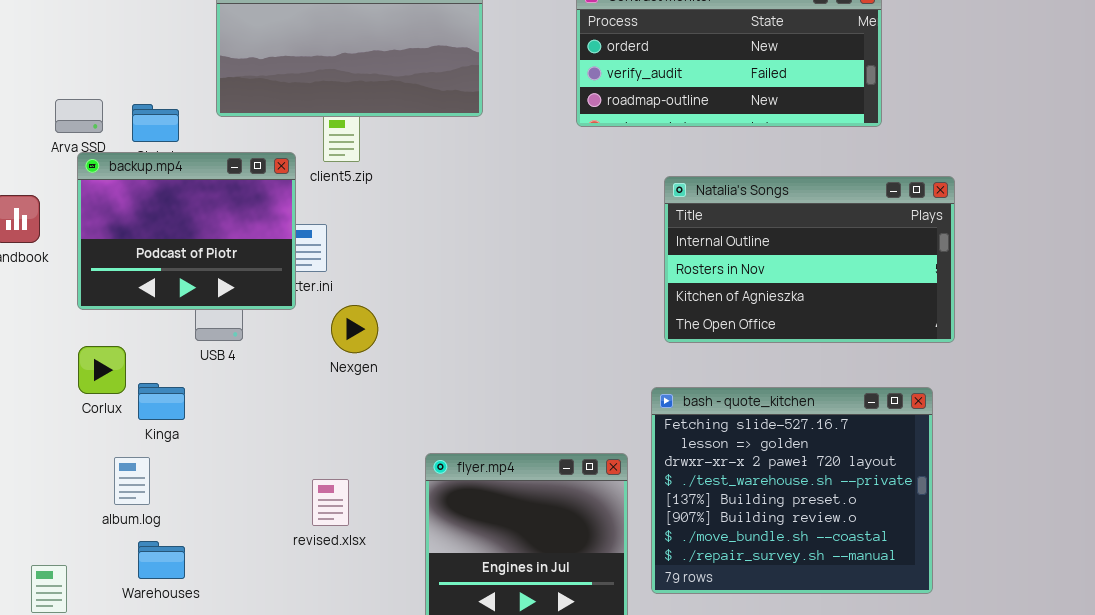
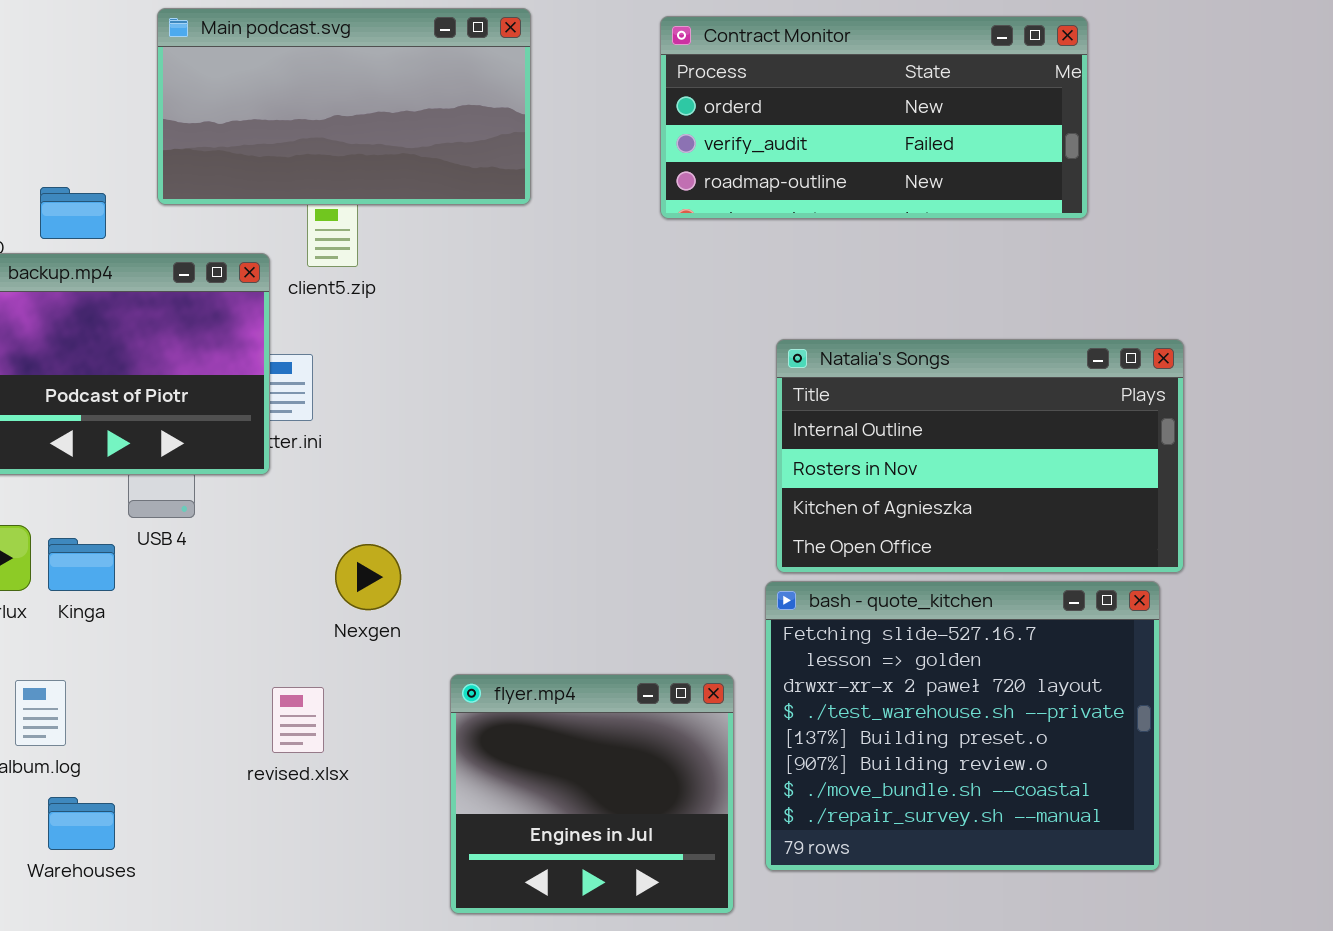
Natalia's Songs: [664,176,955,343] -> [776,339,1184,573], moved
Nexgen: [331,305,378,353] -> [335,544,401,610], moved
Kinga: [138,383,185,420] -> [48,538,115,591], moved
revised.xlsx: [312,479,349,526] -> [272,687,324,753], moved

